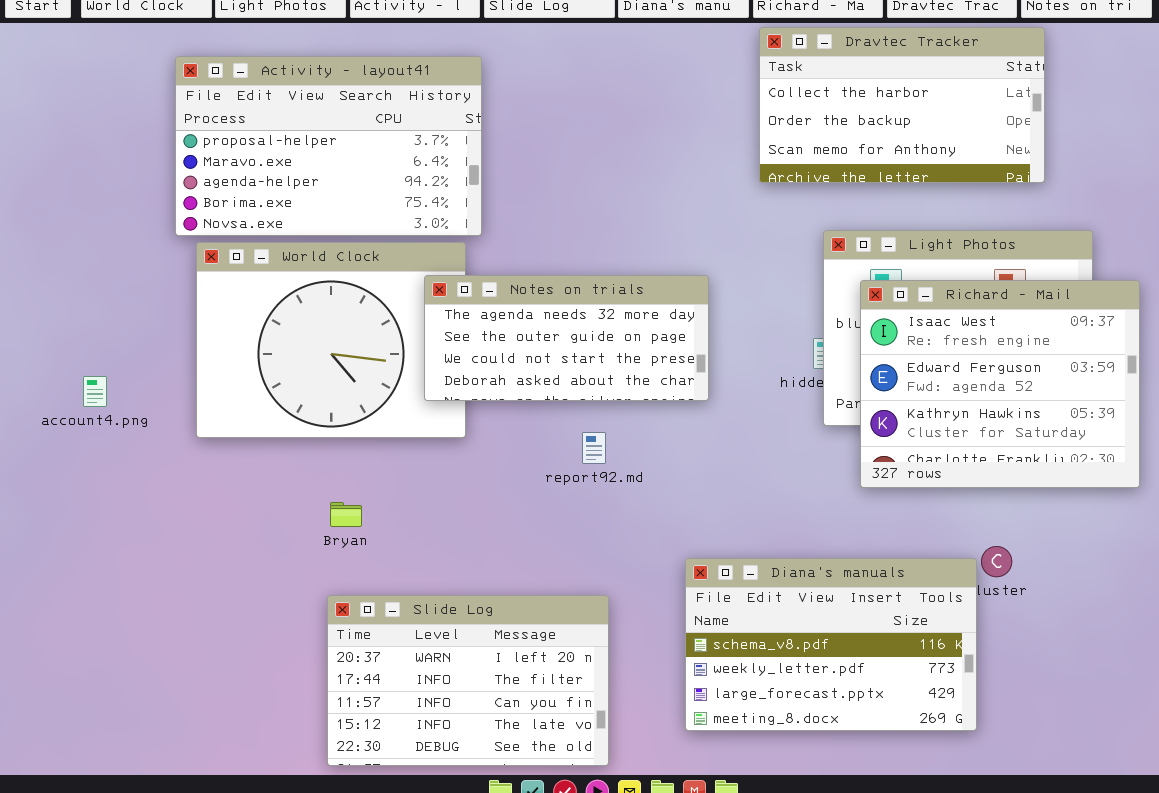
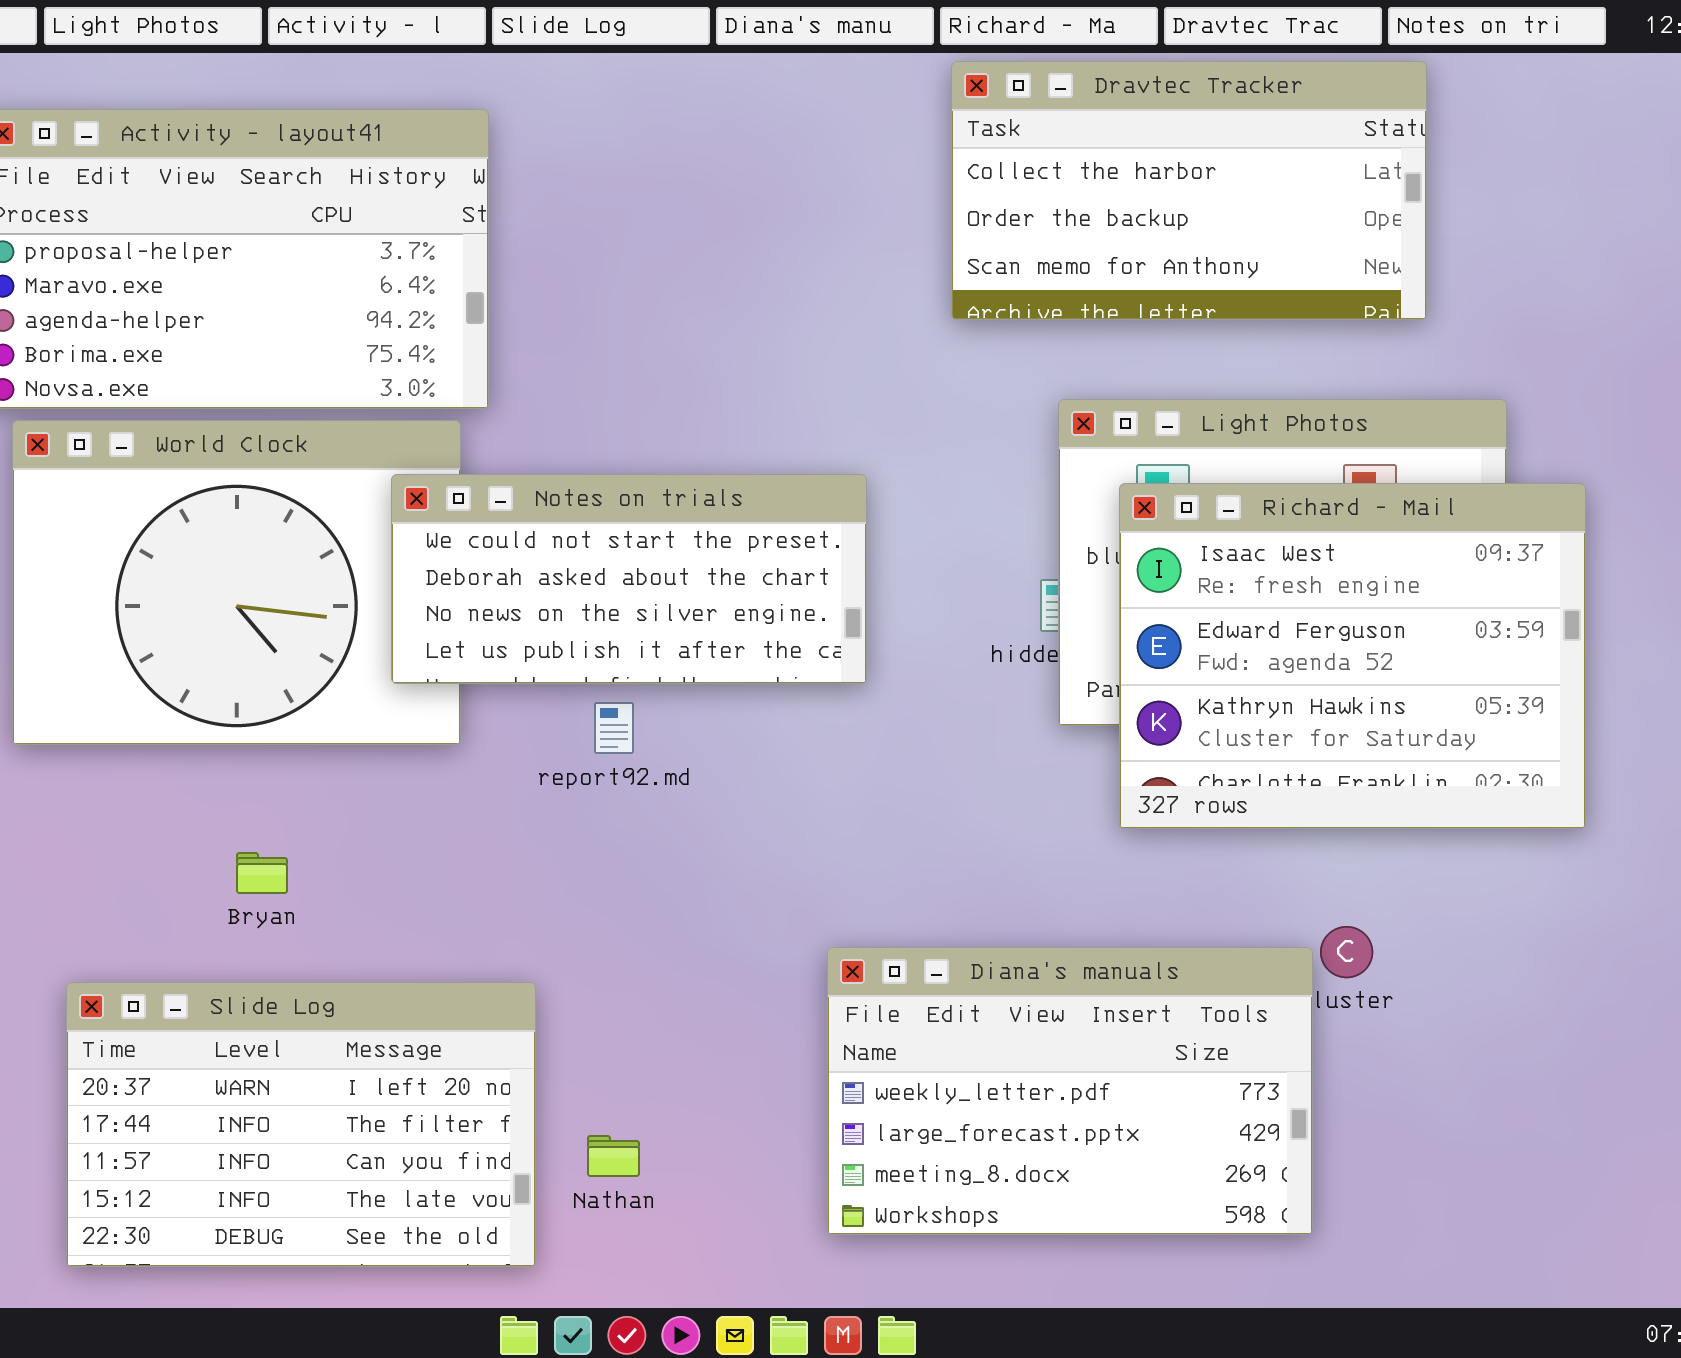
Notes on trials: [424,275,709,401] -> [391,474,867,684], scrolled down 2 rows
report92.md: [582,432,606,464] -> [594,702,634,754], moved
Diana's manuals: [685,558,977,731] -> [827,947,1313,1235], scrolled down 1 row
Slide Log: [327,595,609,766] -> [66,982,536,1267], moved

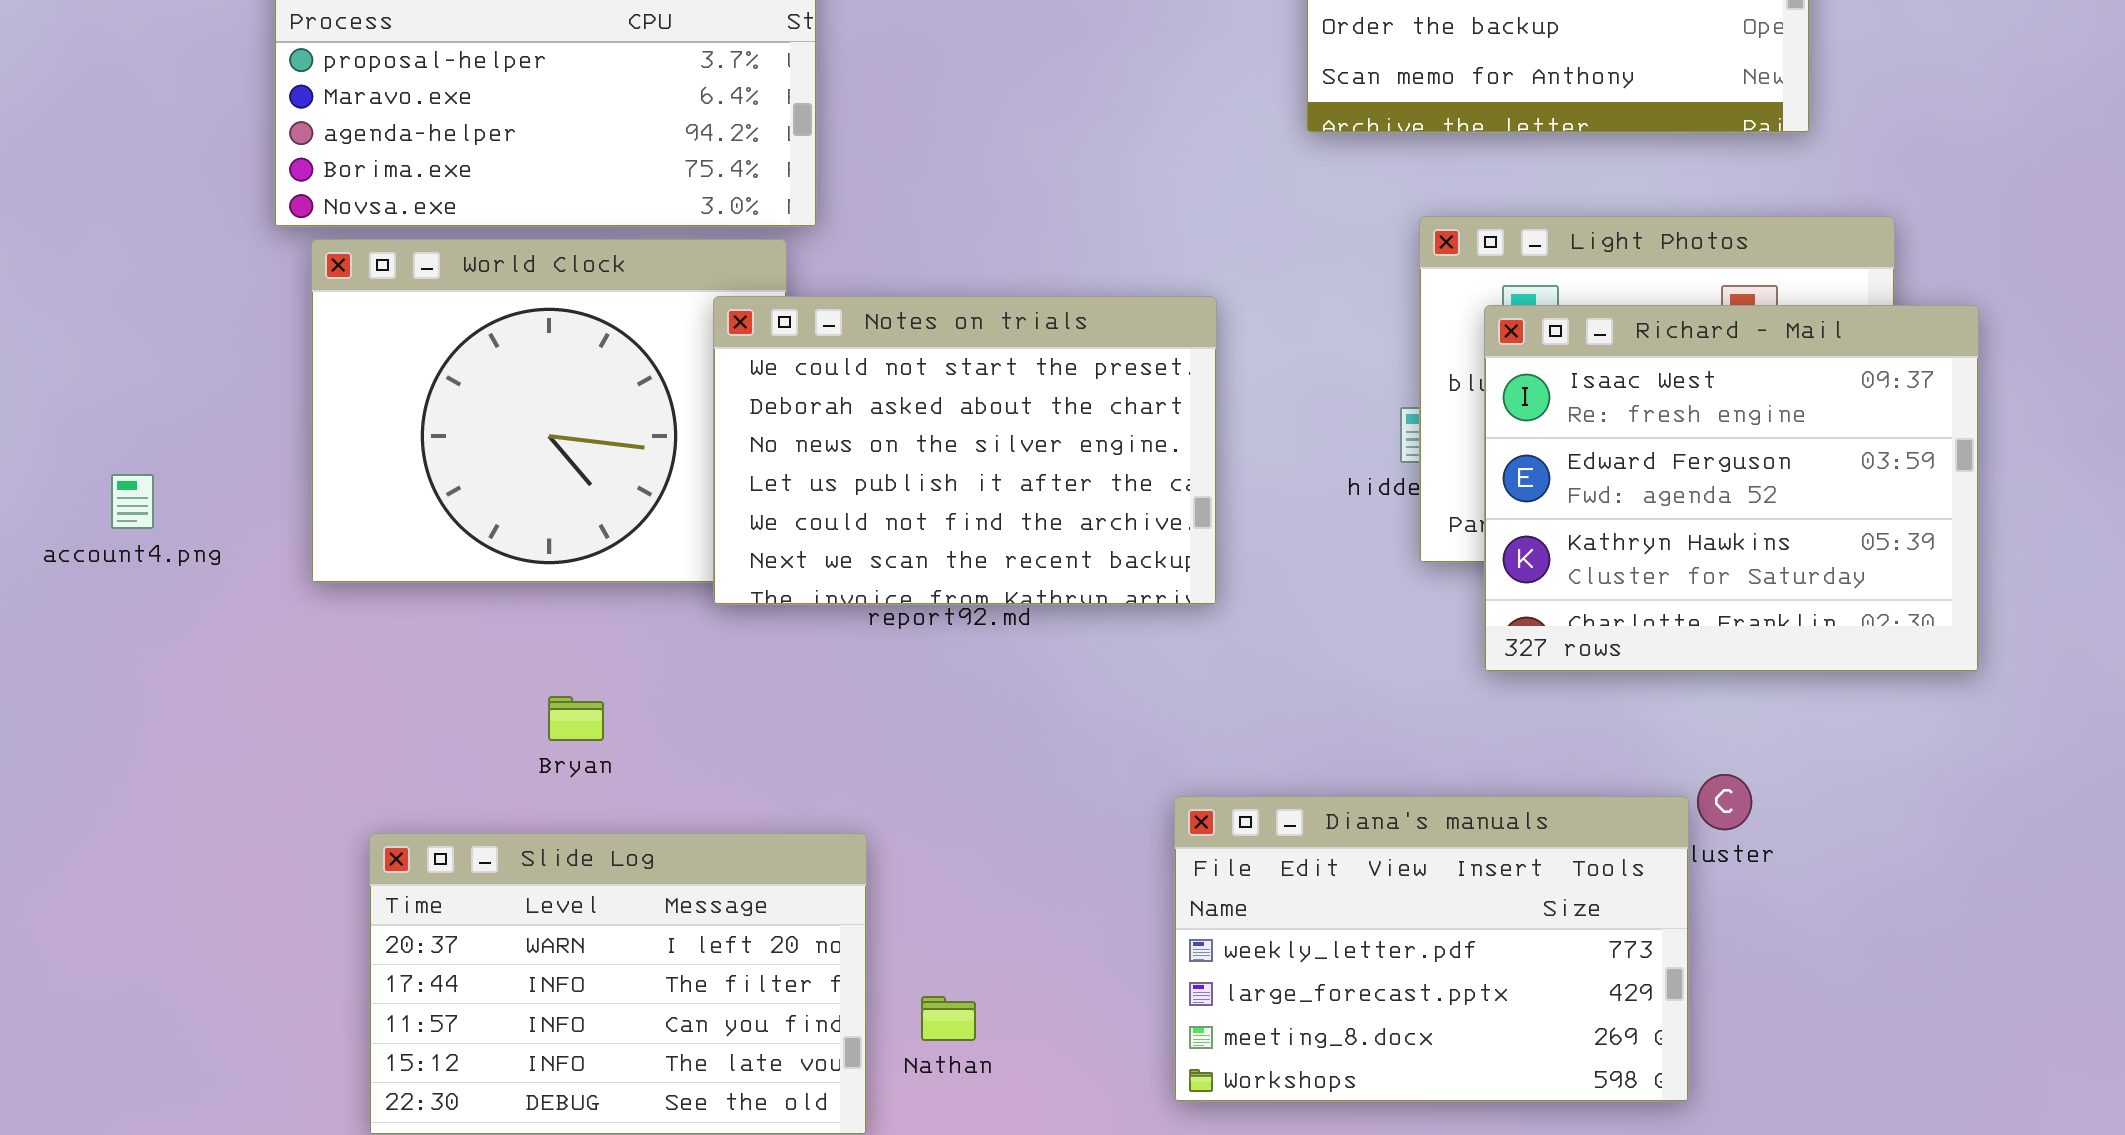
Notes on trials: [391,474,867,684] -> [713,296,1217,605], resized

